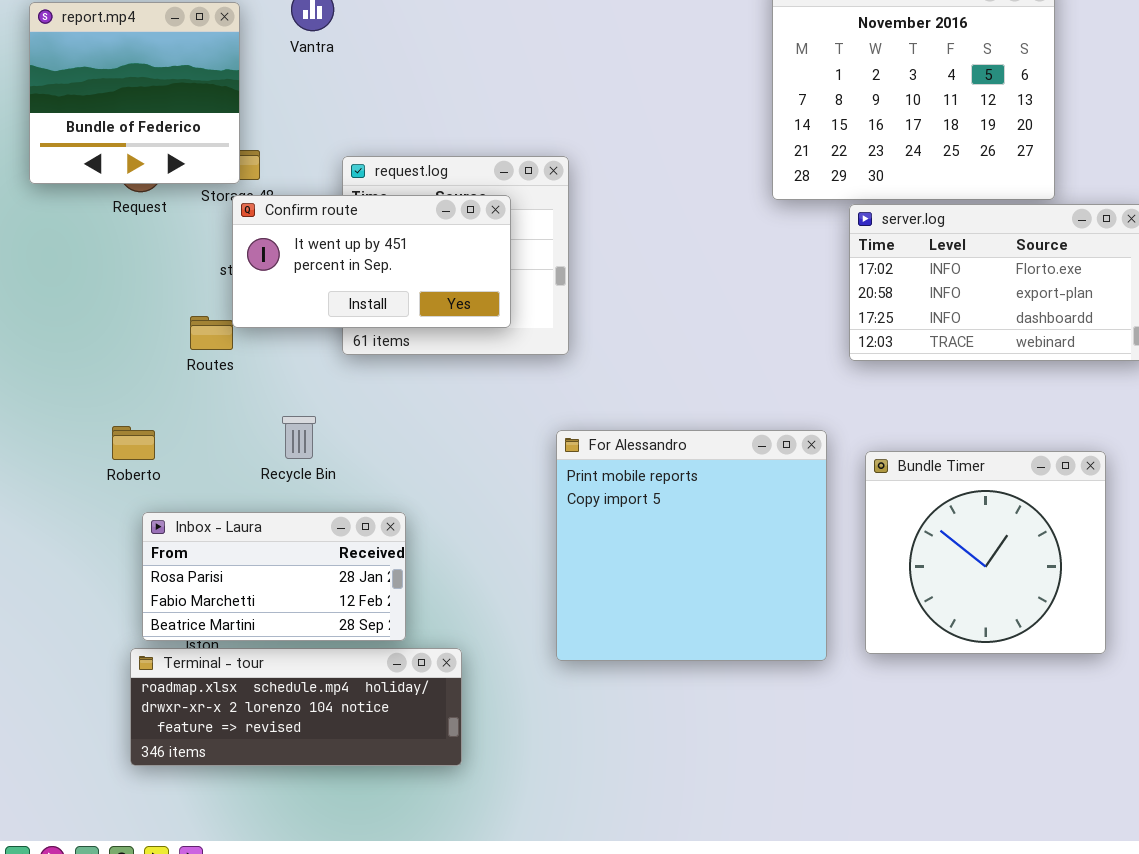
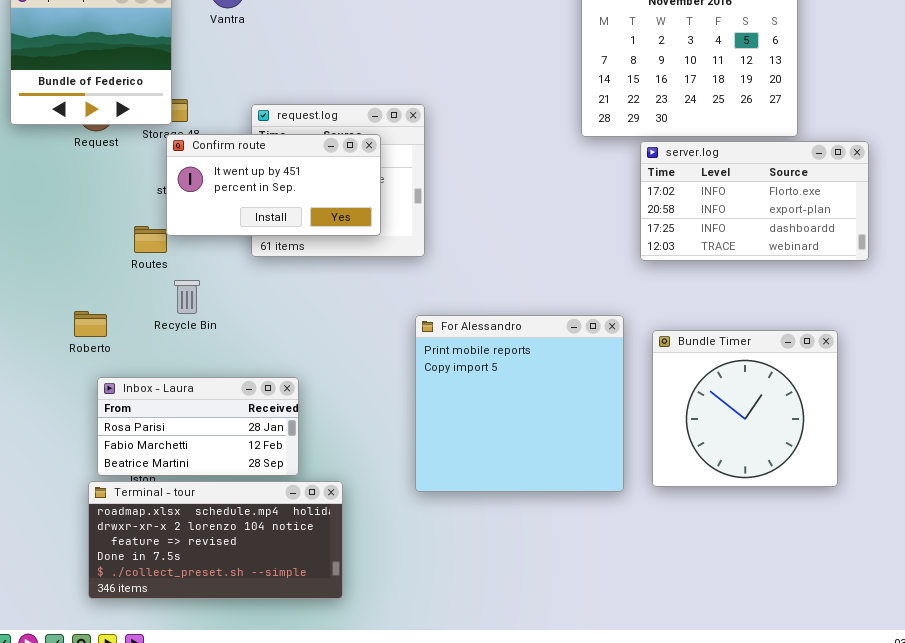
Recycle Bin: [282,416,316,459] -> [174,280,200,314], moved
Terminal - tour: [130,648,462,766] -> [88,481,343,599], resized

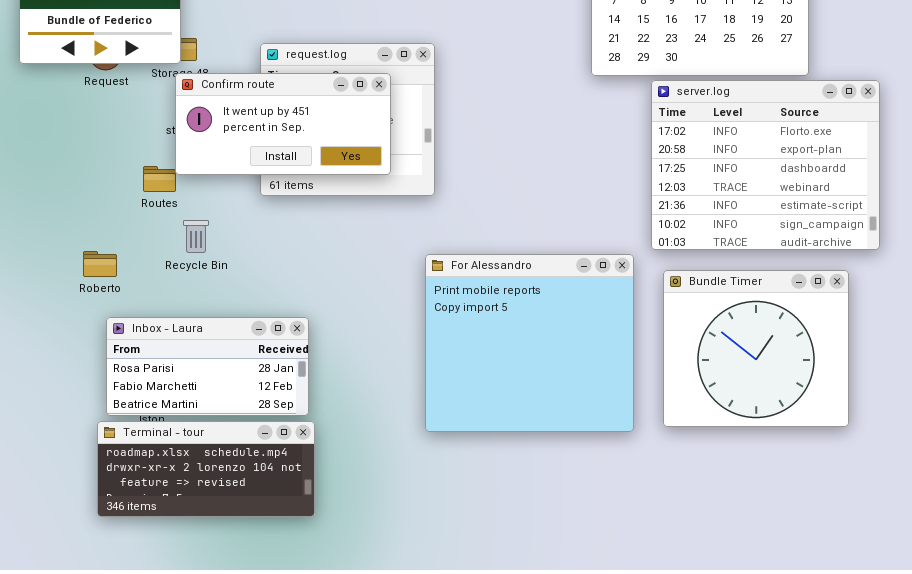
server.log: [640,141,869,261] -> [651,80,880,250], resized
Terminal - tour: [88,481,343,599] -> [97,421,315,517], resized

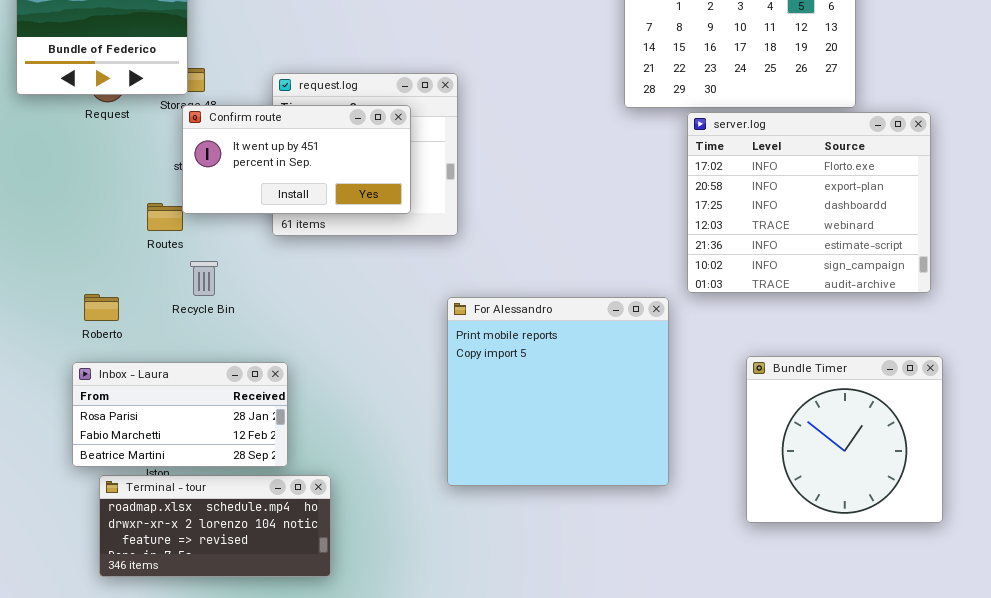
Bundle Timer: [663,270,849,427] -> [746,356,943,523], moved
Inbox - Laura: [106,317,309,416] -> [72,362,288,467], moved

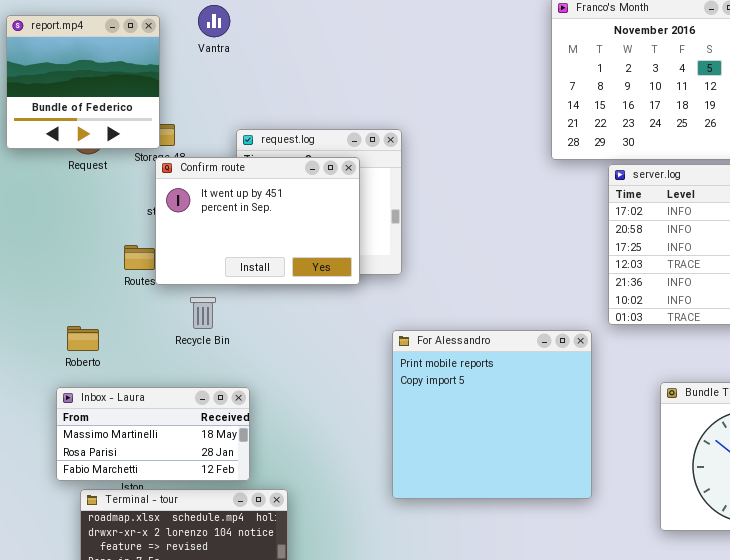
Confirm route: [182,105,411,214] -> [155,157,360,285], resized
Recycle Bin: [190,261,218,296] -> [190,297,216,329], moved
Inbox - Laura: [72,362,288,467] -> [56,387,250,481], scrolled up 1 row

